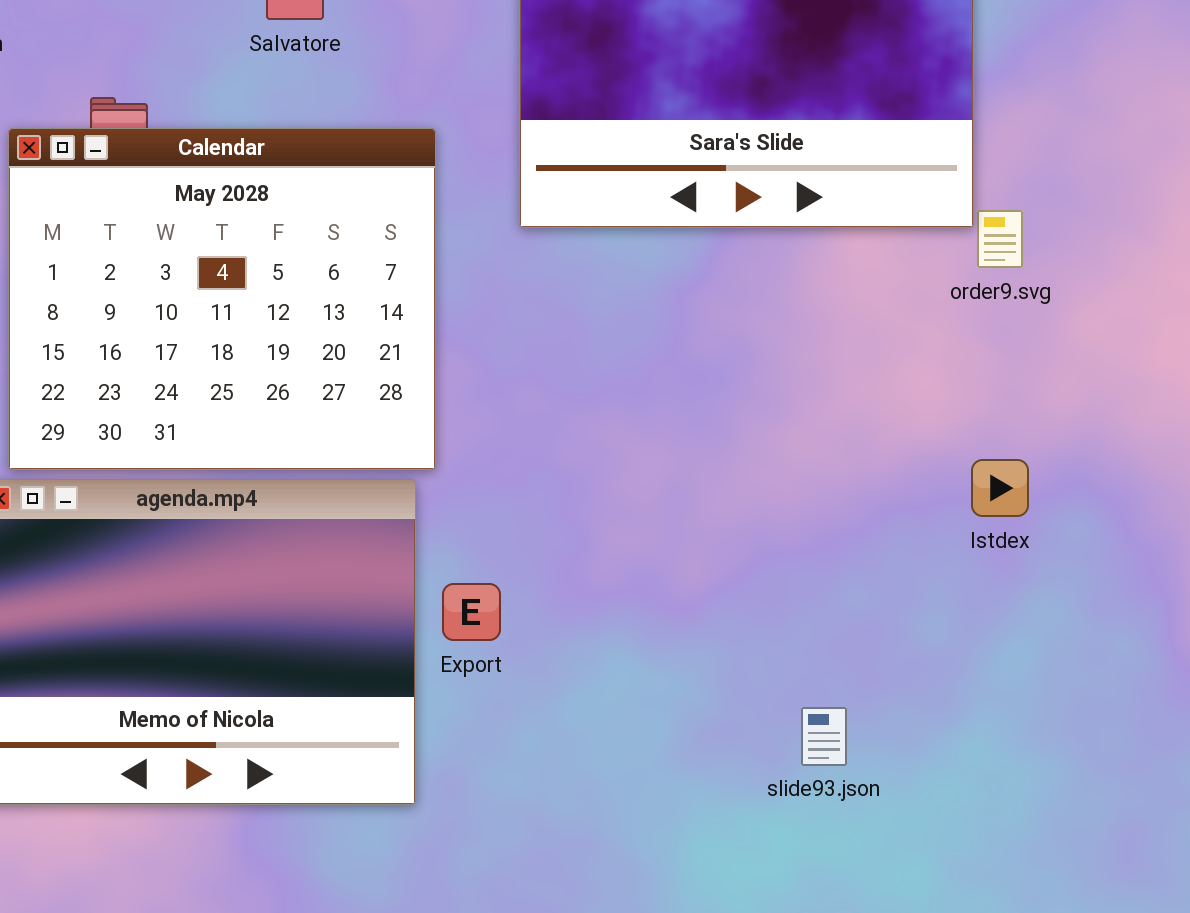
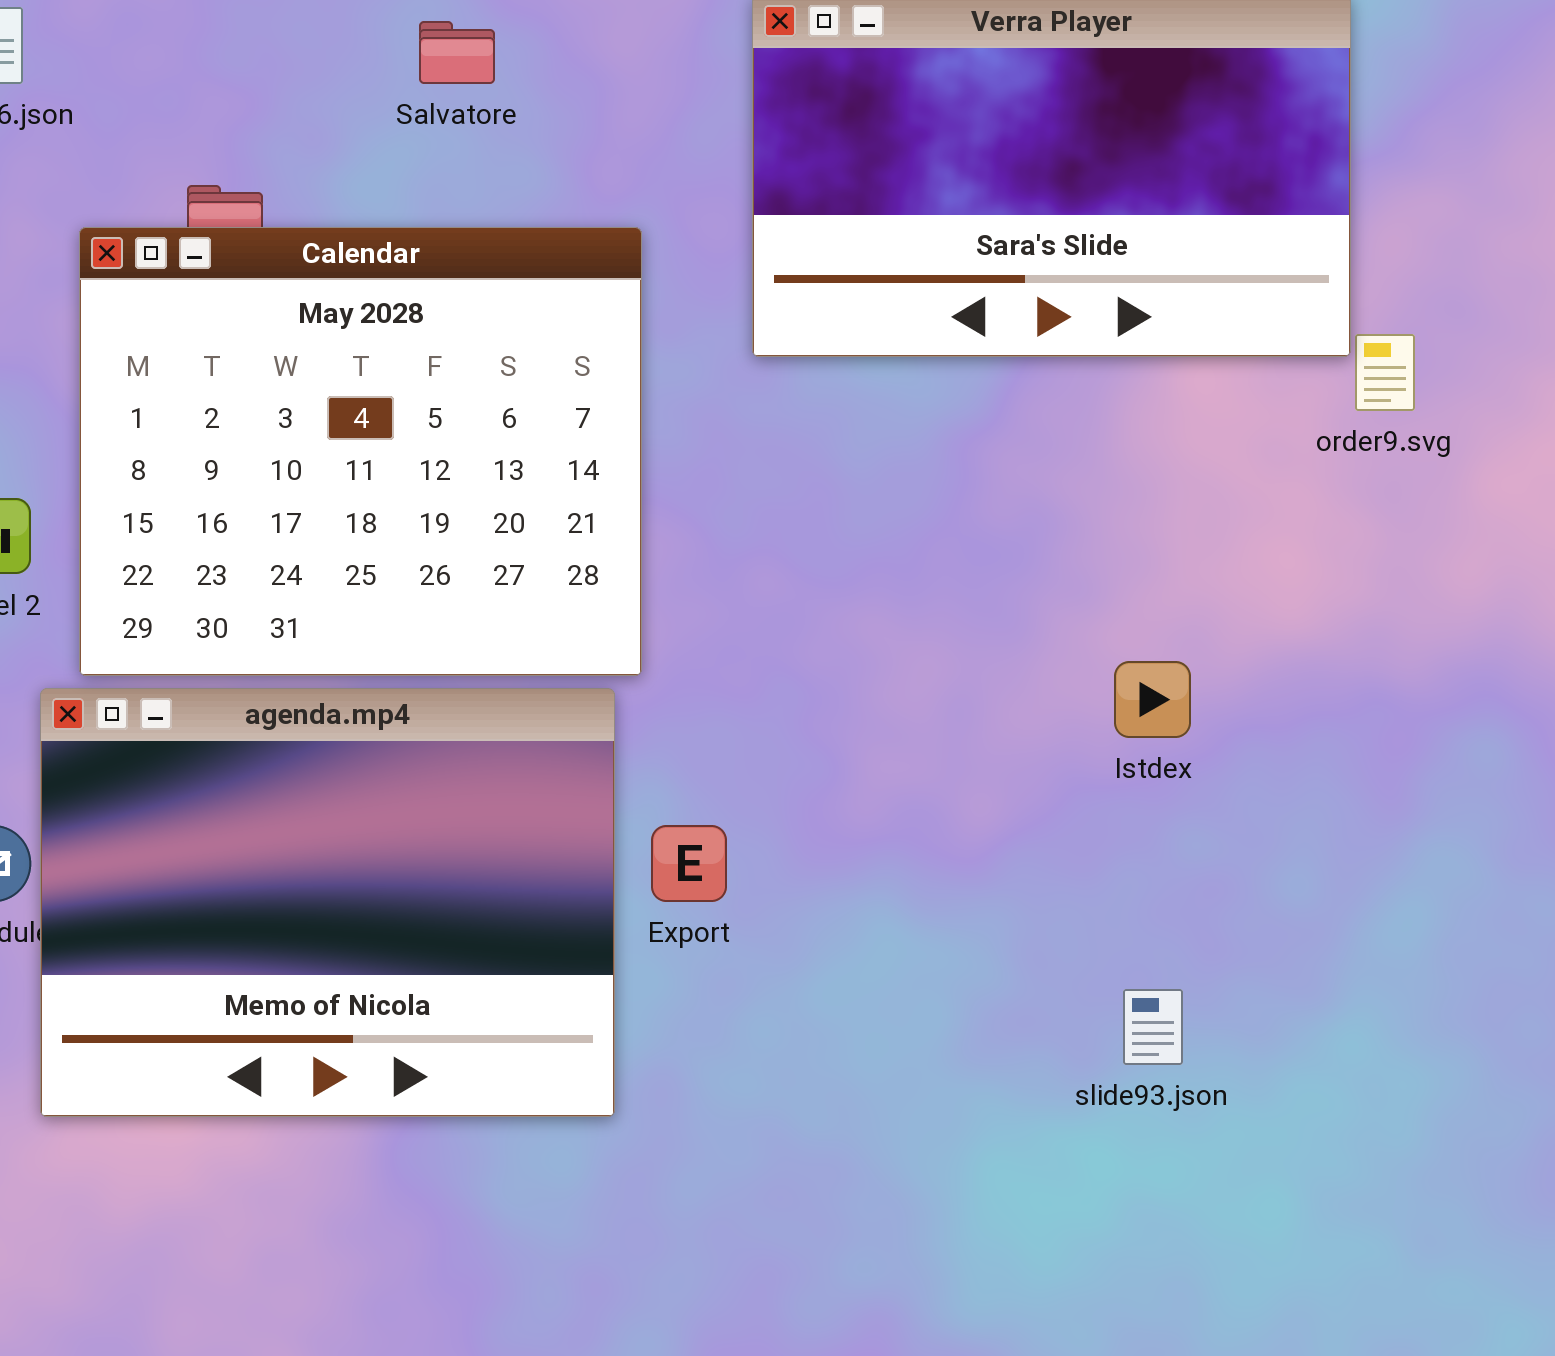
Istdex: [971,459,1029,517] -> [1114,661,1191,738], moved

